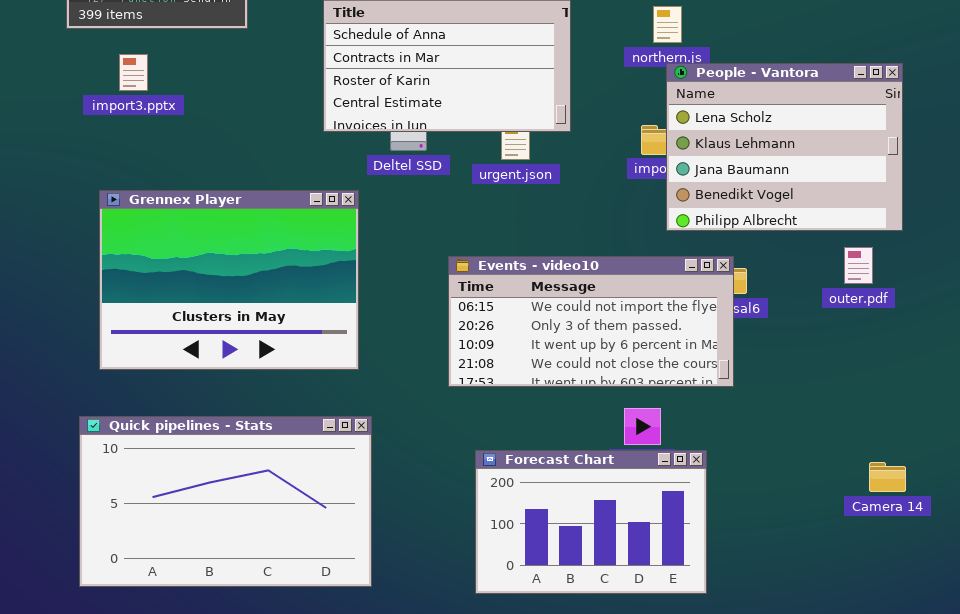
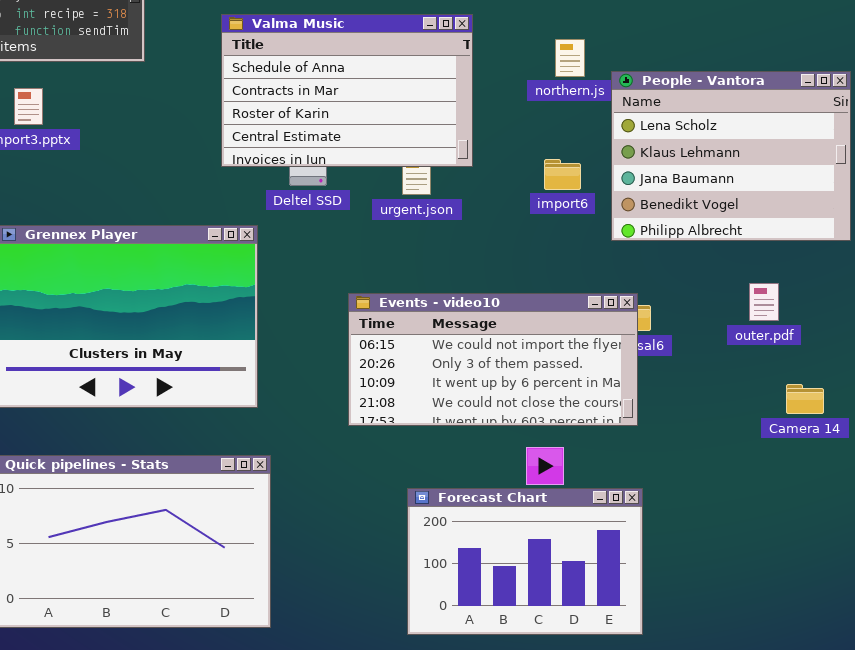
People - Vantora: [666,63,903,231] -> [611,71,851,241], moved
Forecast Chart: [475,450,707,594] -> [407,488,643,635], moved
Camera 14: [869,462,906,492] -> [786,384,824,414], moved

